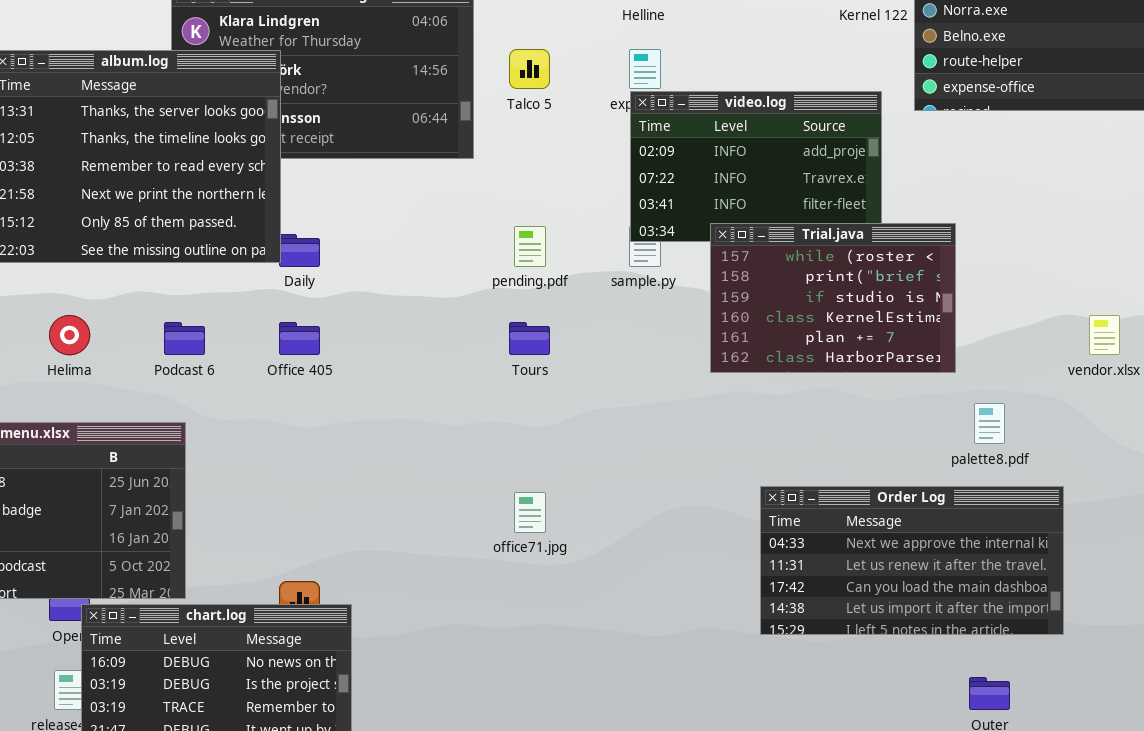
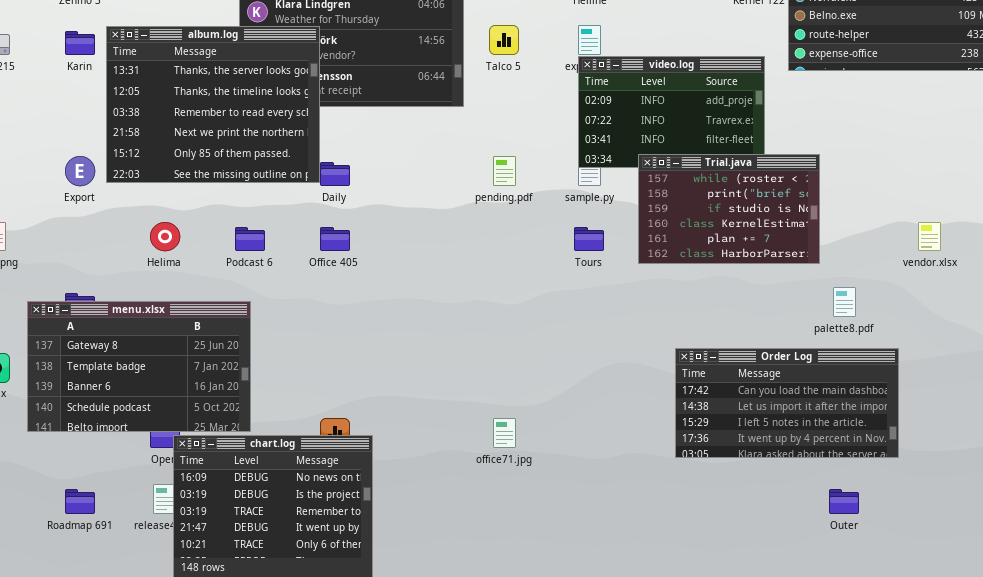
Tours: [509,322,550,355] -> [574,227,604,251], moved
Order Log: [760,486,1064,635] -> [675,348,899,458], scrolled down 2 rows
office71.jpg: [514,492,546,533] -> [493,418,516,448], moved

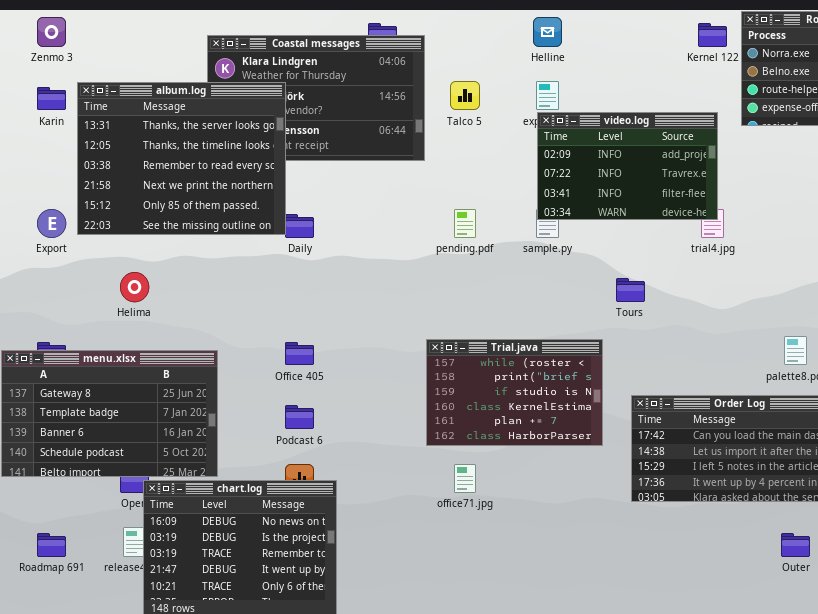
Trial.java: [638,154,820,264] -> [426,339,603,446], moved
Podcast 6: [235,227,265,251] -> [285,405,314,429], moved
Office 405: [320,227,350,251] -> [285,342,314,365], moved
Tours: [574,227,604,251] -> [616,278,645,302], moved

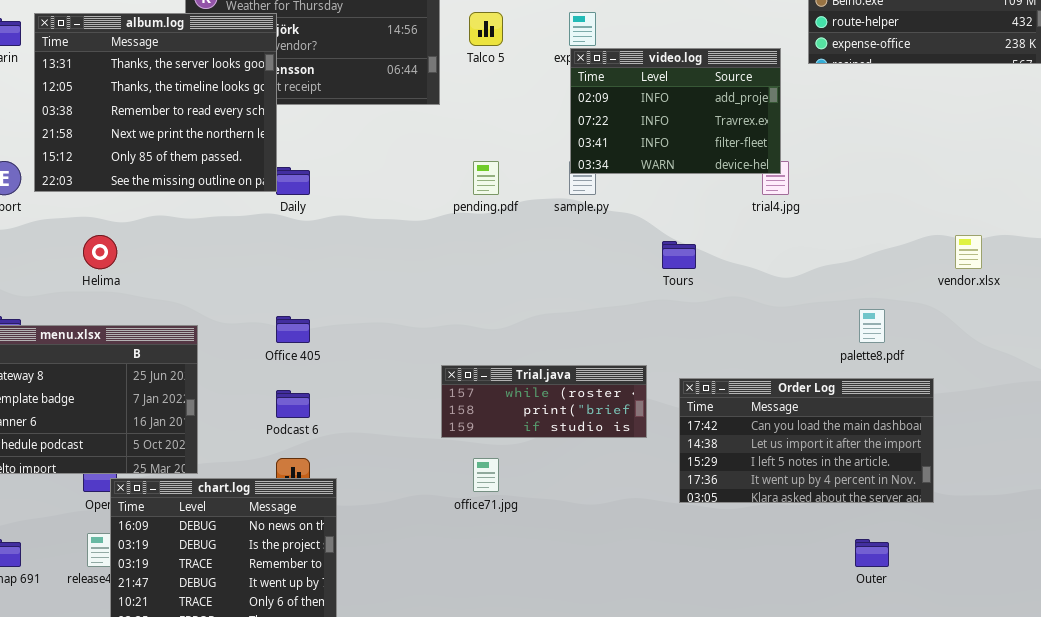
Trial.java: [426,339,603,446] -> [441,365,647,438], resized

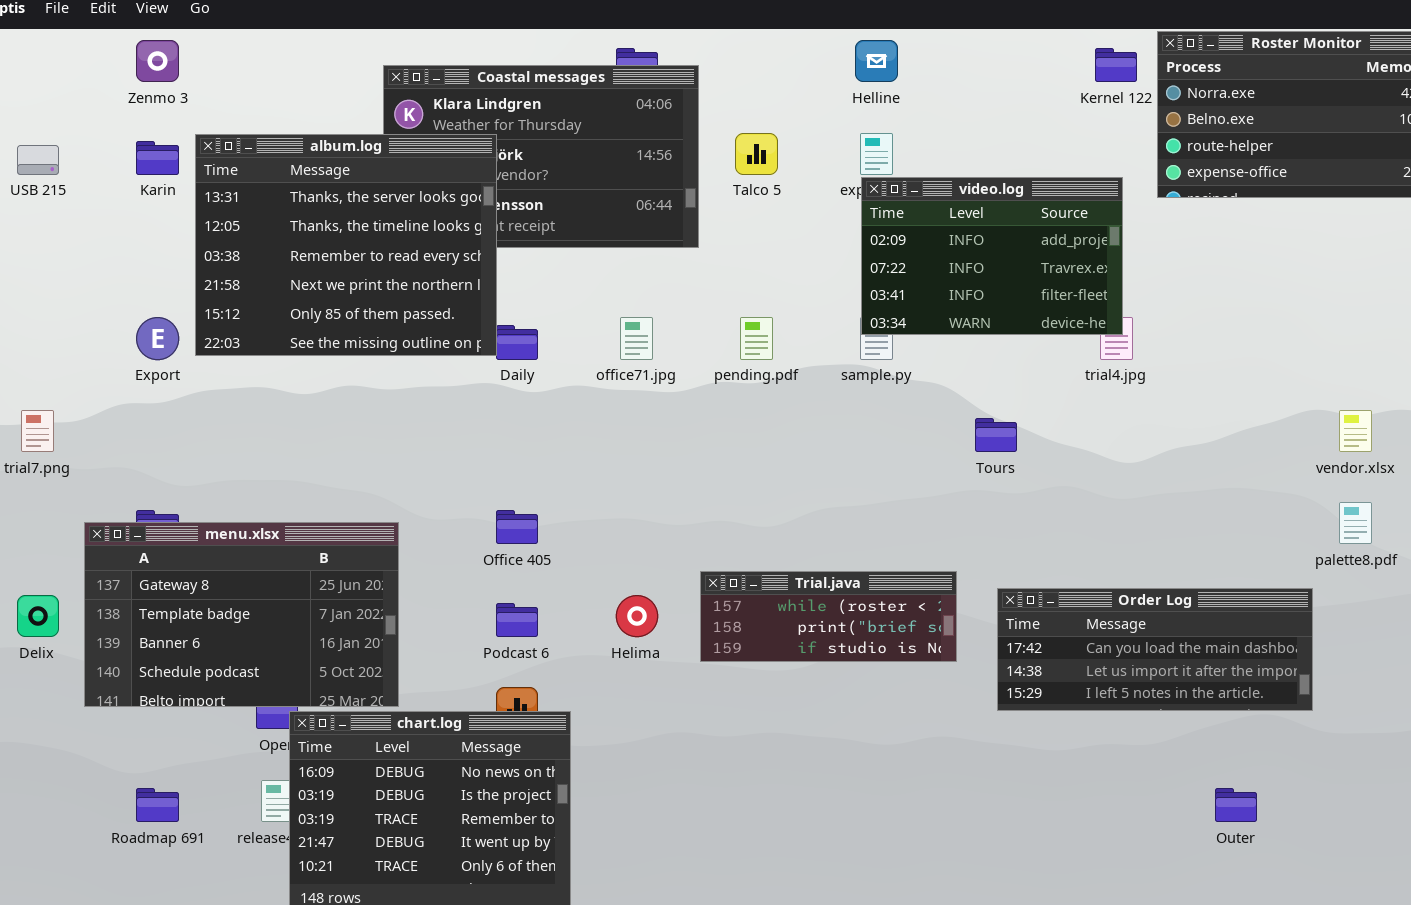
Helima: [83,235,117,269] -> [616,595,658,637], moved
palette8.pdf: [859,309,885,343] -> [1339,502,1372,544], moved
Order Log: [679,378,934,503] -> [997,588,1313,711], resized
office71.jpg: [473,458,499,492] -> [620,317,653,360], moved

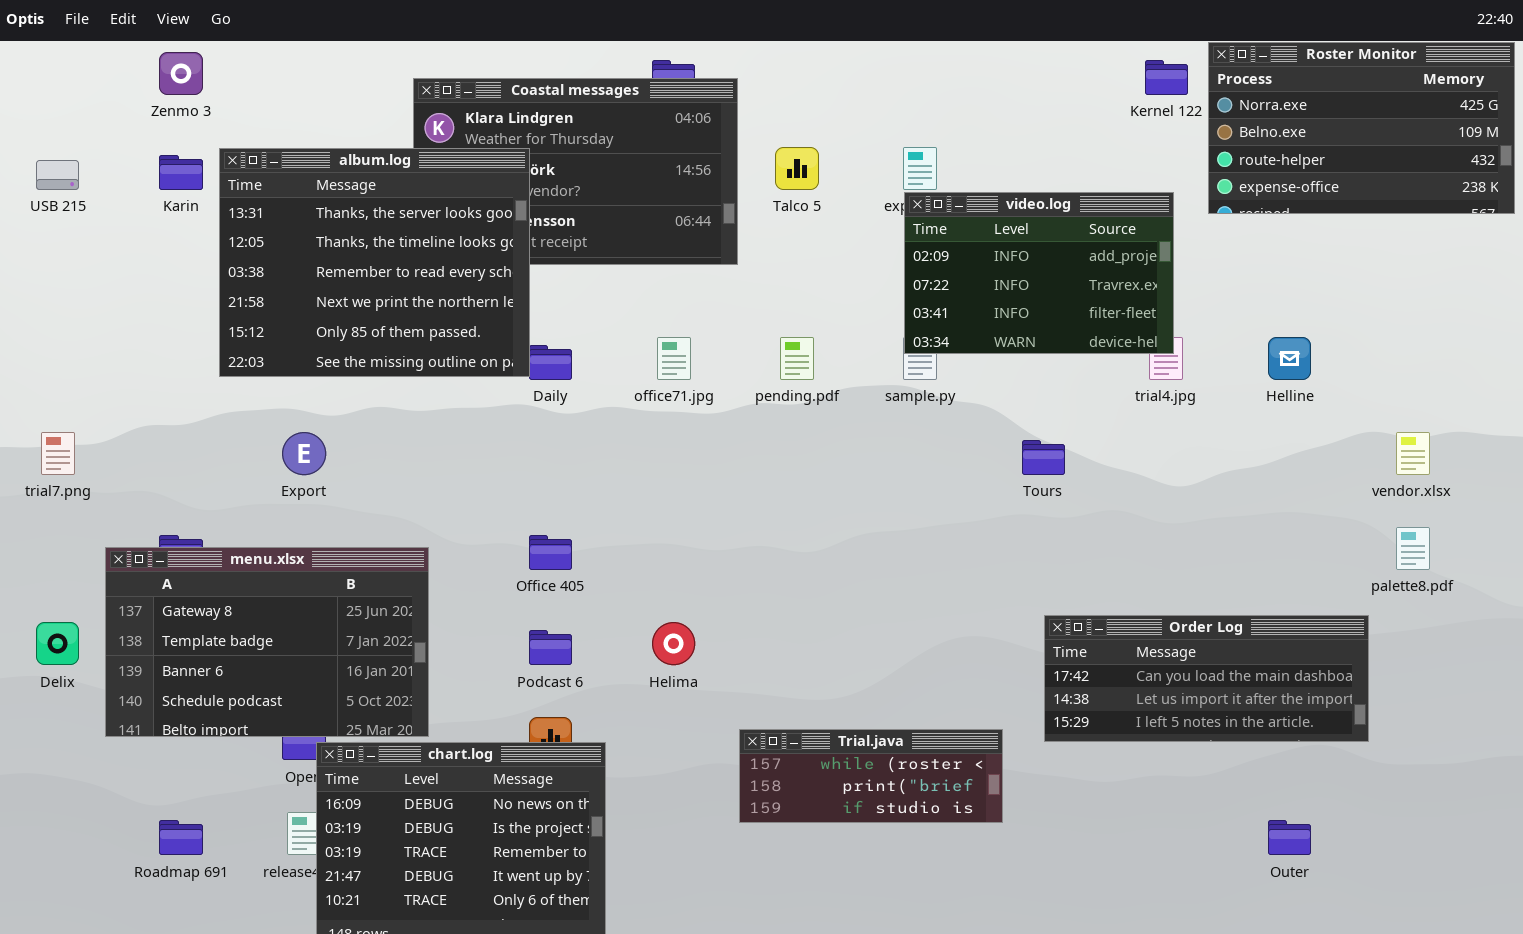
Helline: [855,40,898,82] -> [1268,337,1311,380], moved
Export: [136,317,179,360] -> [282,432,326,475], moved
Trial.java: [700,571,957,662] -> [739,729,1003,823], moved

